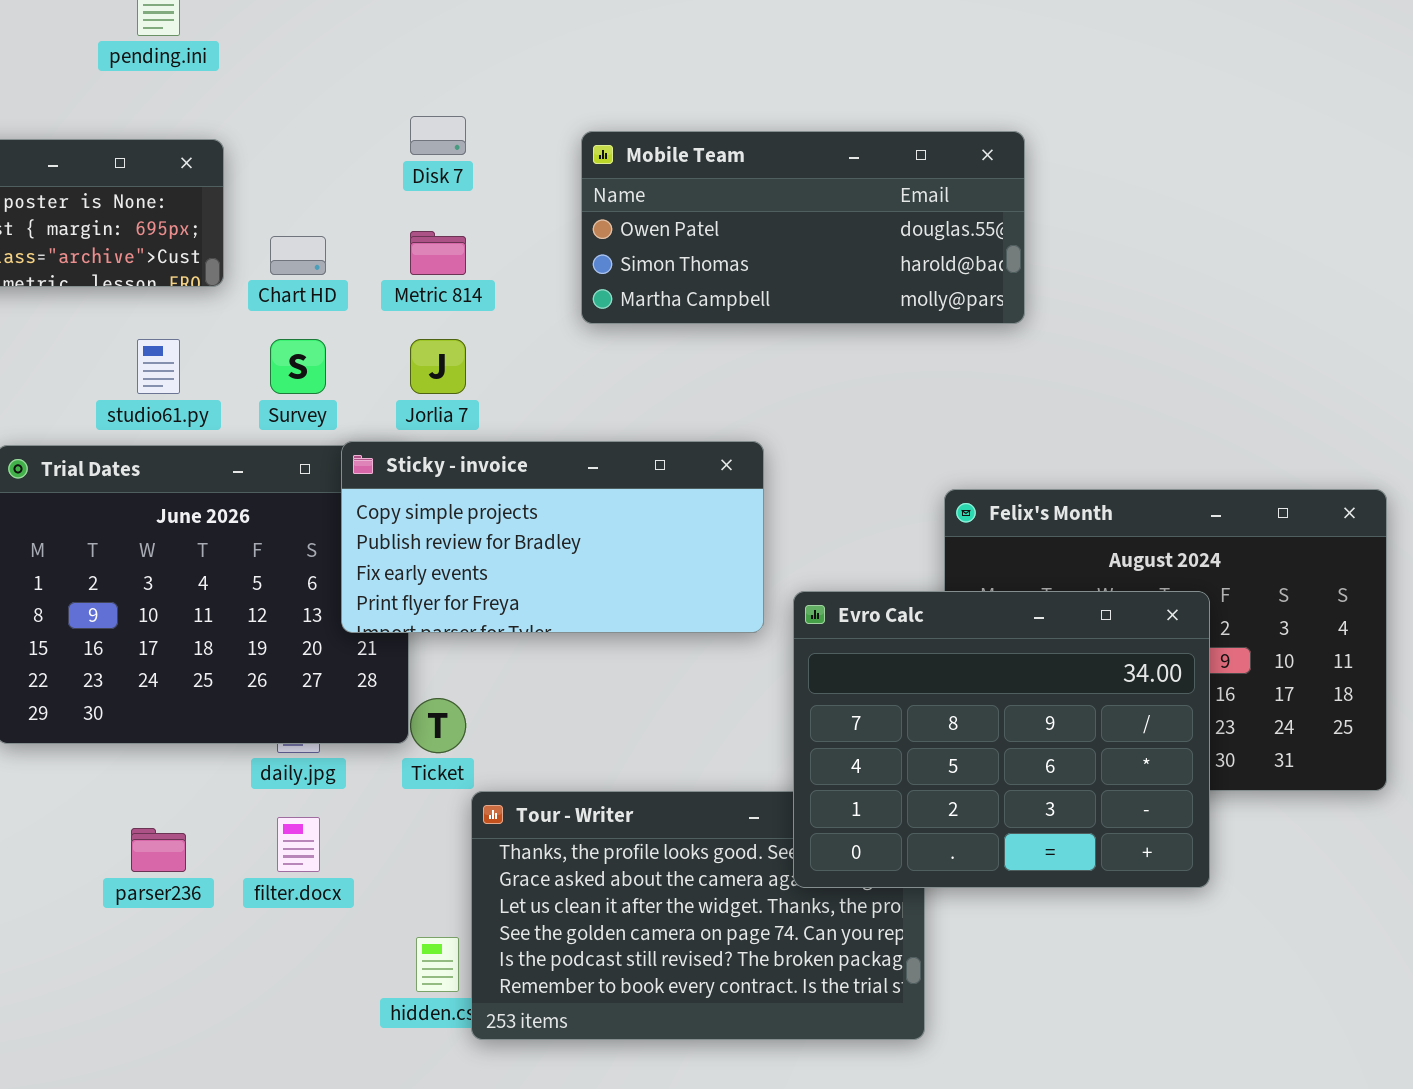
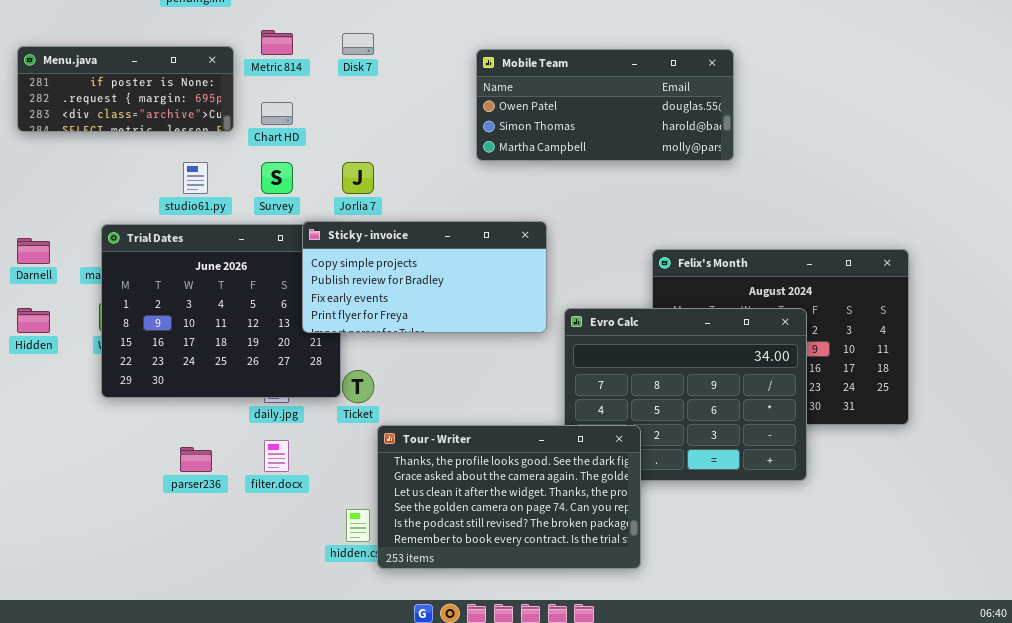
Mobile Team: [581,131,1025,324] -> [476,49,734,161], moved
Metric 814: [410,231,466,275] -> [261,30,293,55], moved
Tour - Writer: [471,791,925,1040] -> [377,425,641,569], raised

